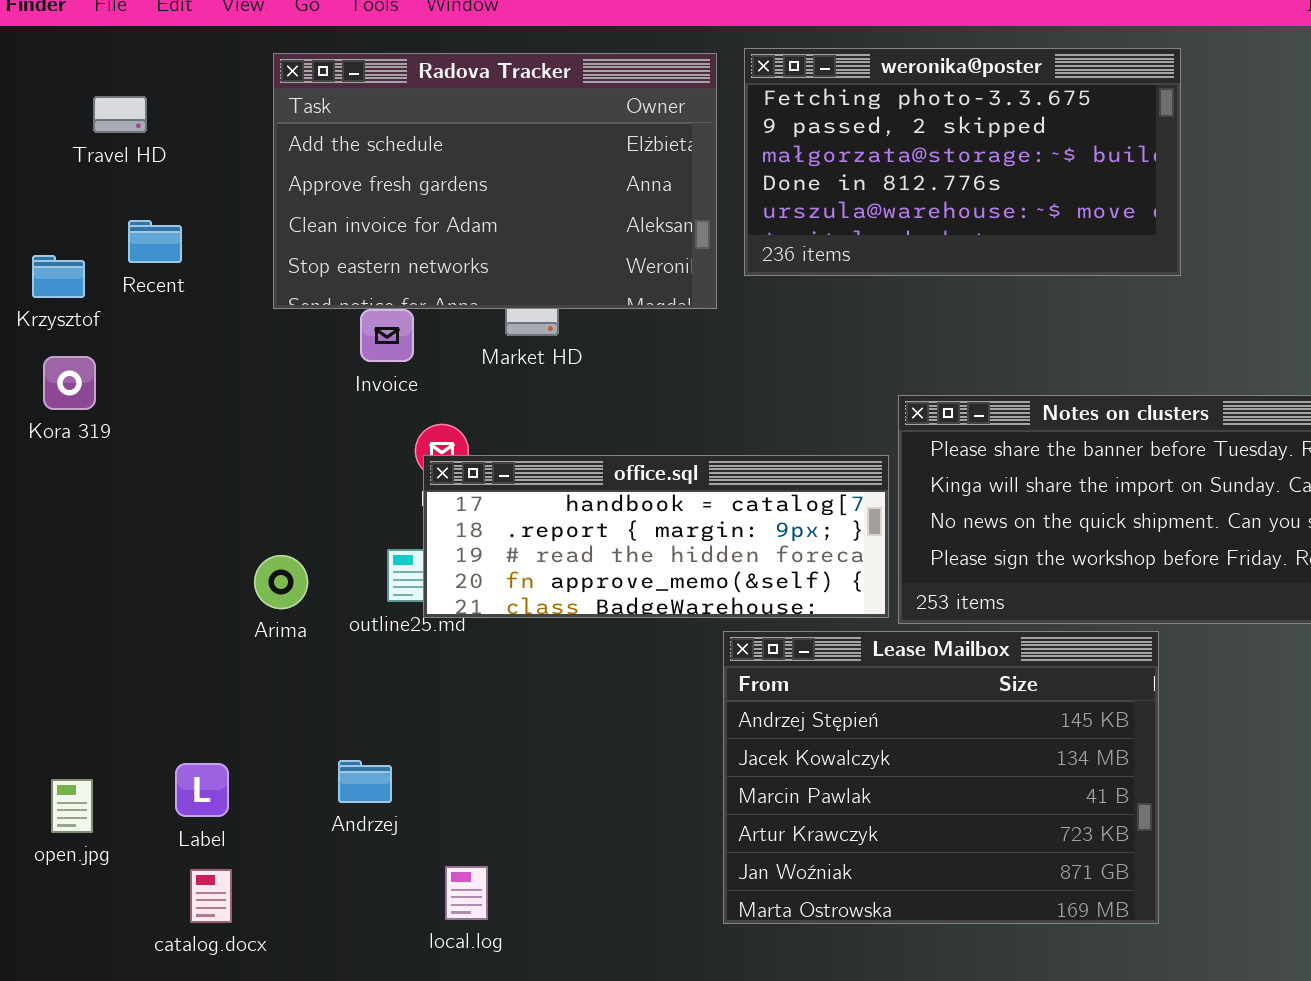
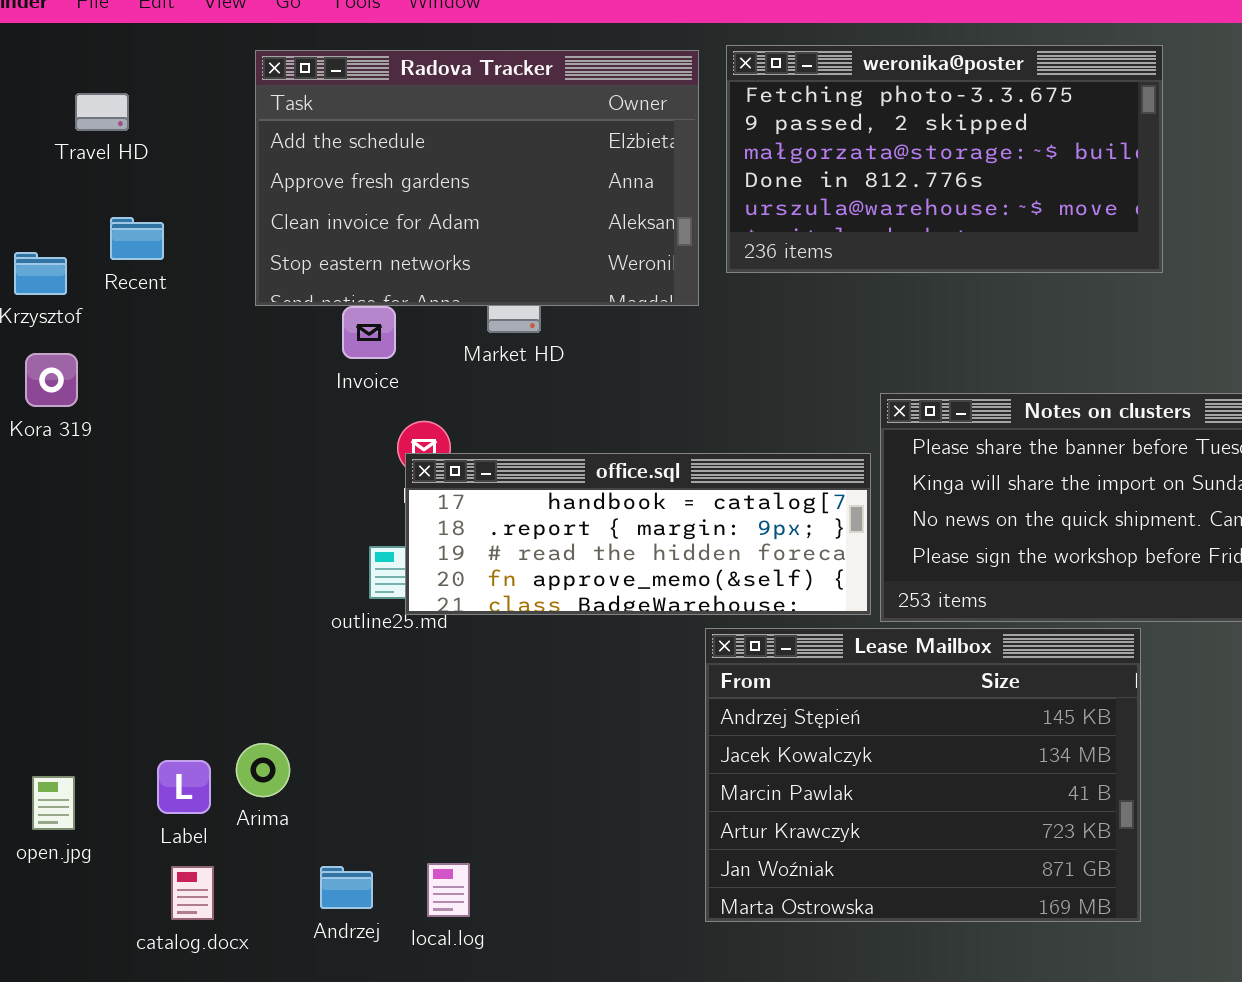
Arima: [254,555,308,609] -> [236,743,290,797], moved
Andrzej: [338,760,392,803] -> [320,866,373,909], moved

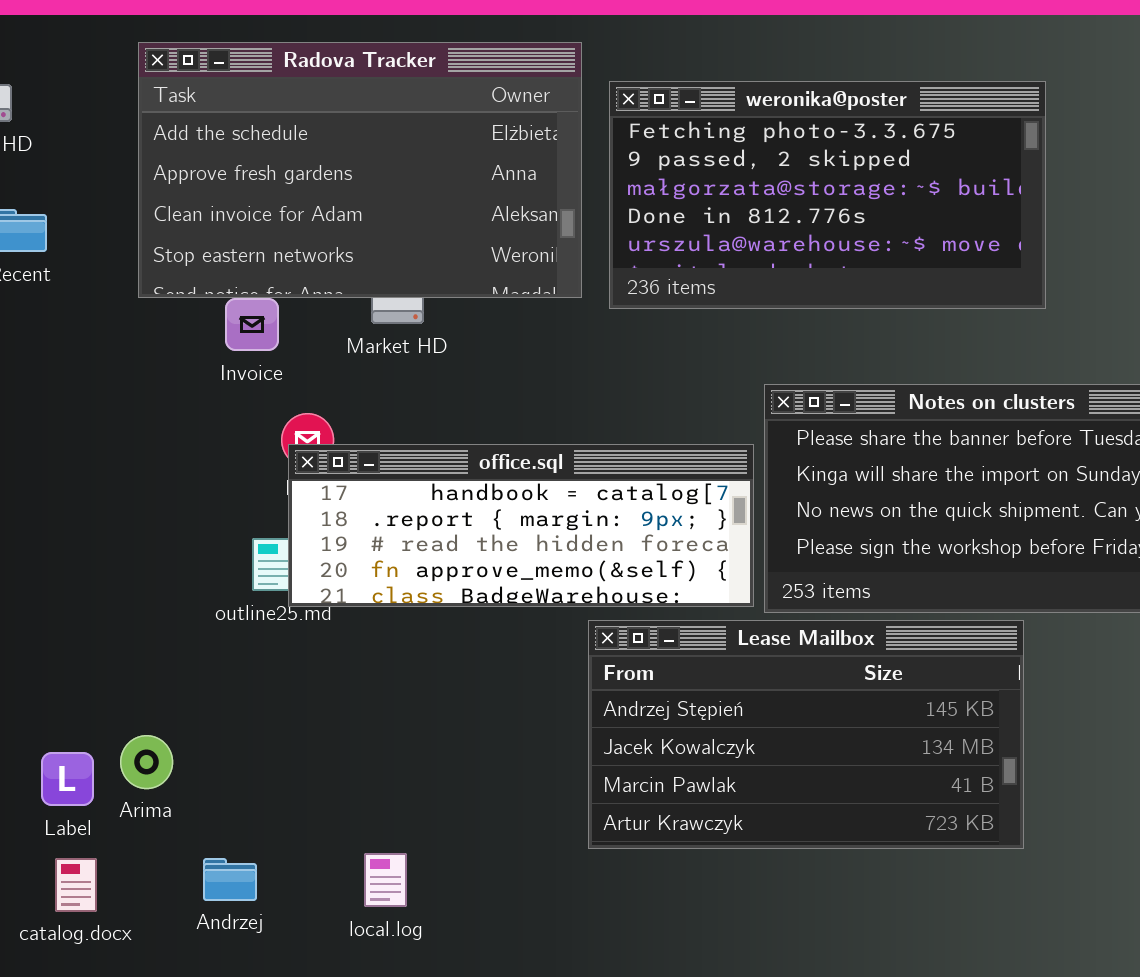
weronika@poster: [726,45,1163,273] -> [609,81,1046,309], moved
Lease Mailbox: [705,628,1141,922] -> [588,620,1024,849], resized
local.log: [427,863,470,917] -> [364,853,407,907], moved

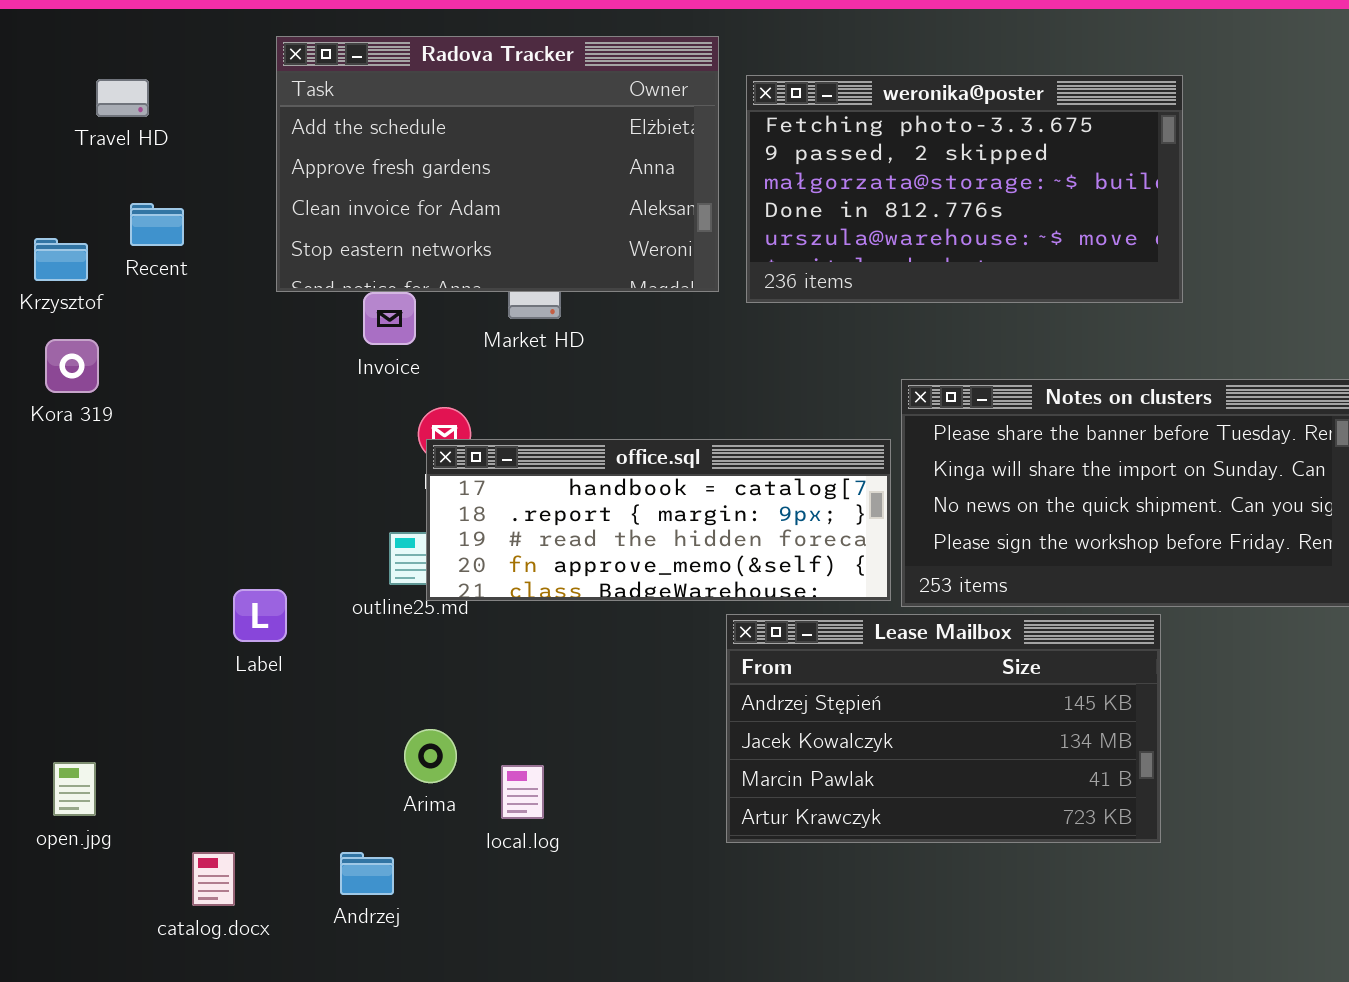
Arima: [120,735,173,789] -> [404,729,457,783], moved
Label: [41,752,94,806] -> [233,589,287,642], moved
local.log: [364,853,407,907] -> [501,765,544,819], moved

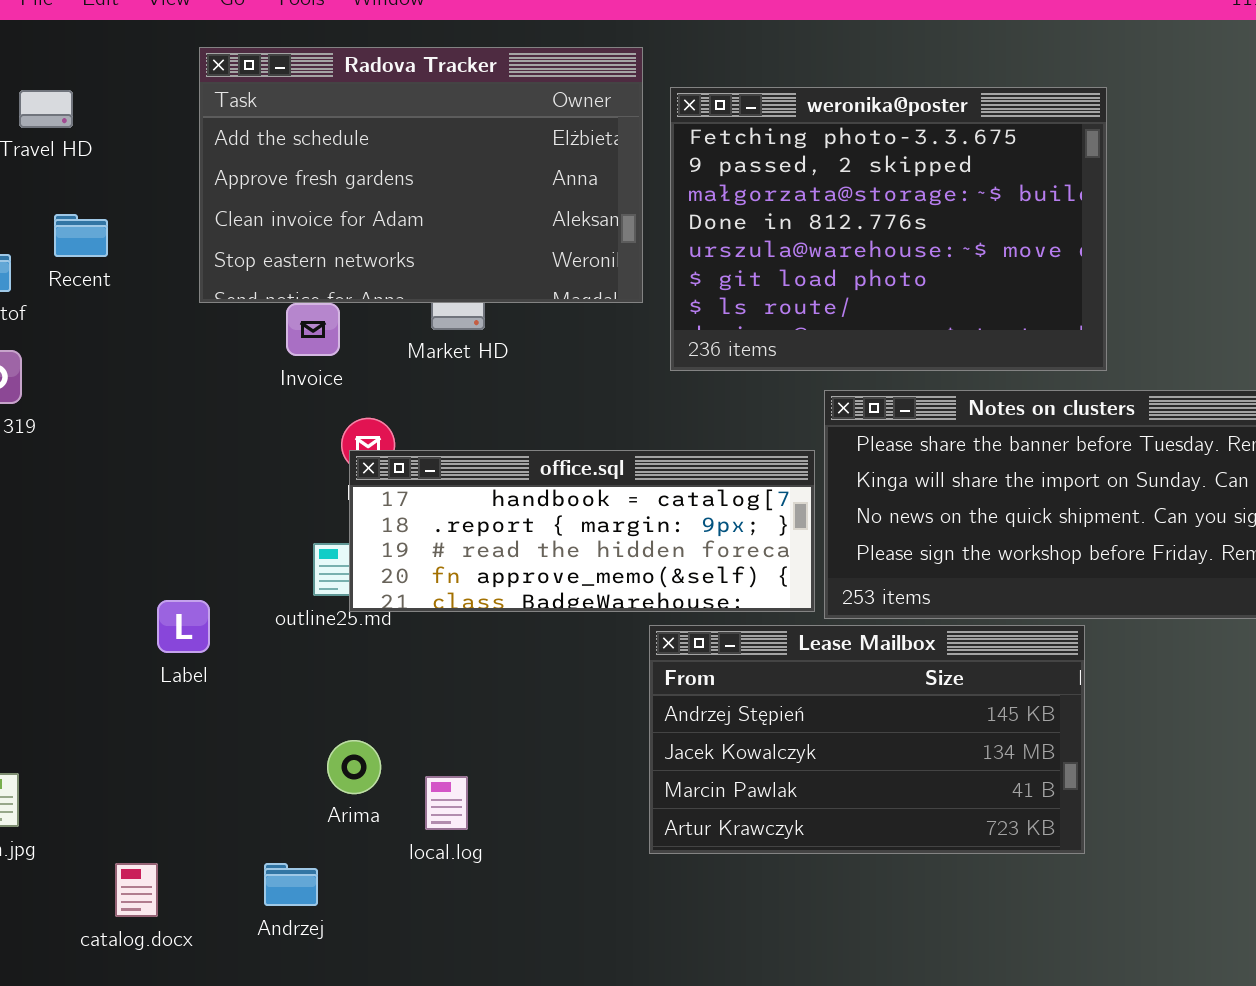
weronika@poster: [746,75,1183,303] -> [670,87,1107,371], resized

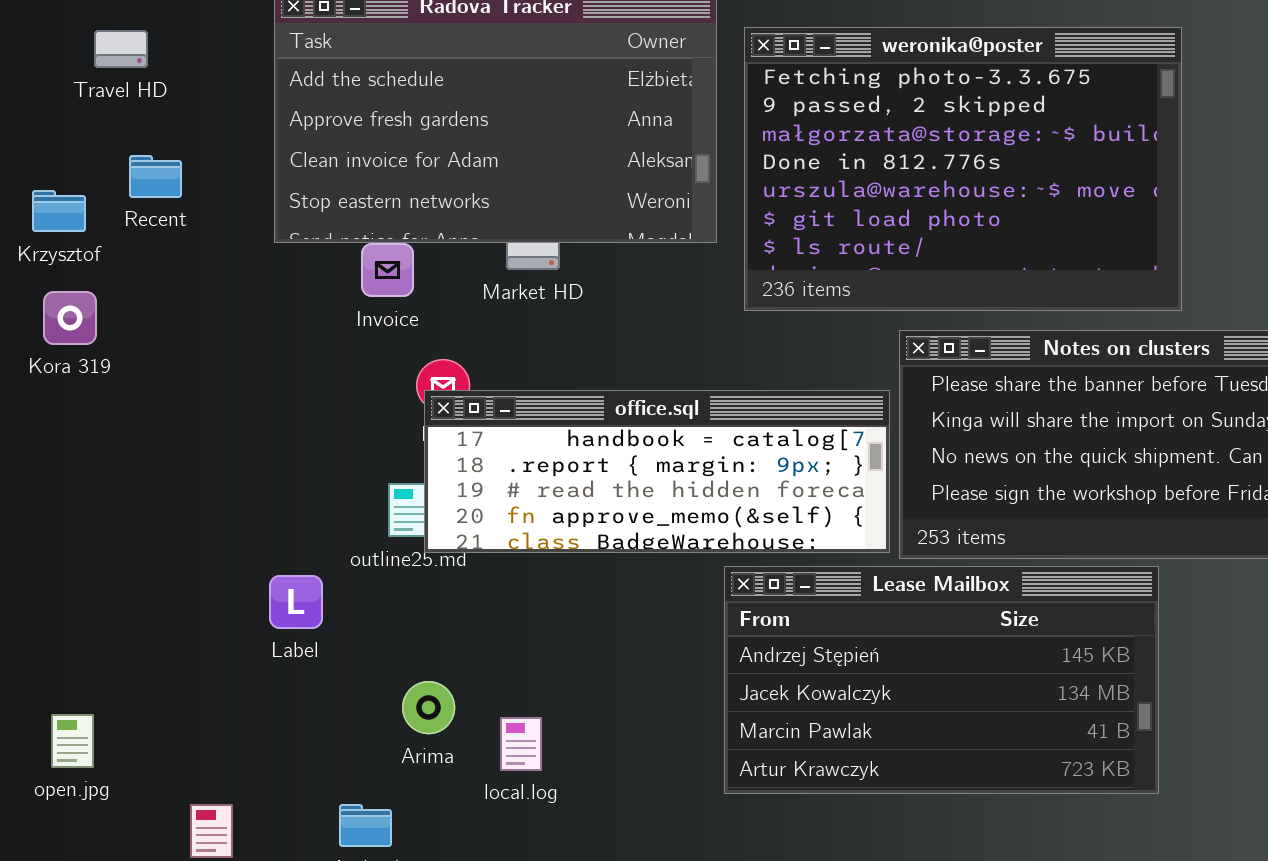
Label: [157,600,210,653] -> [269,575,323,629], moved

